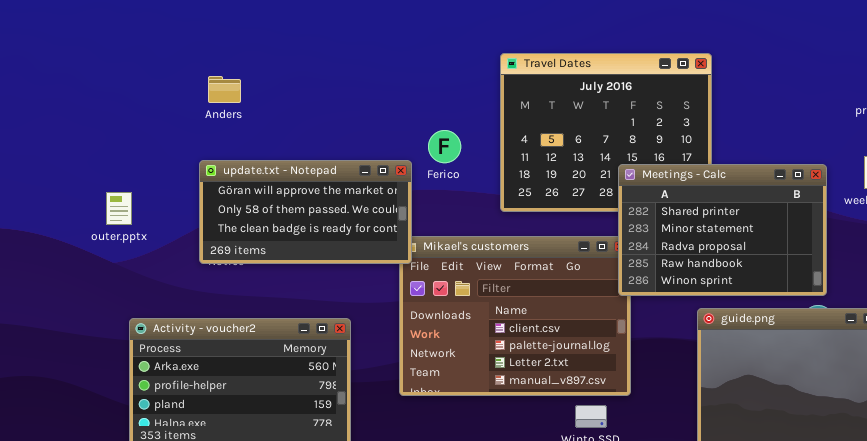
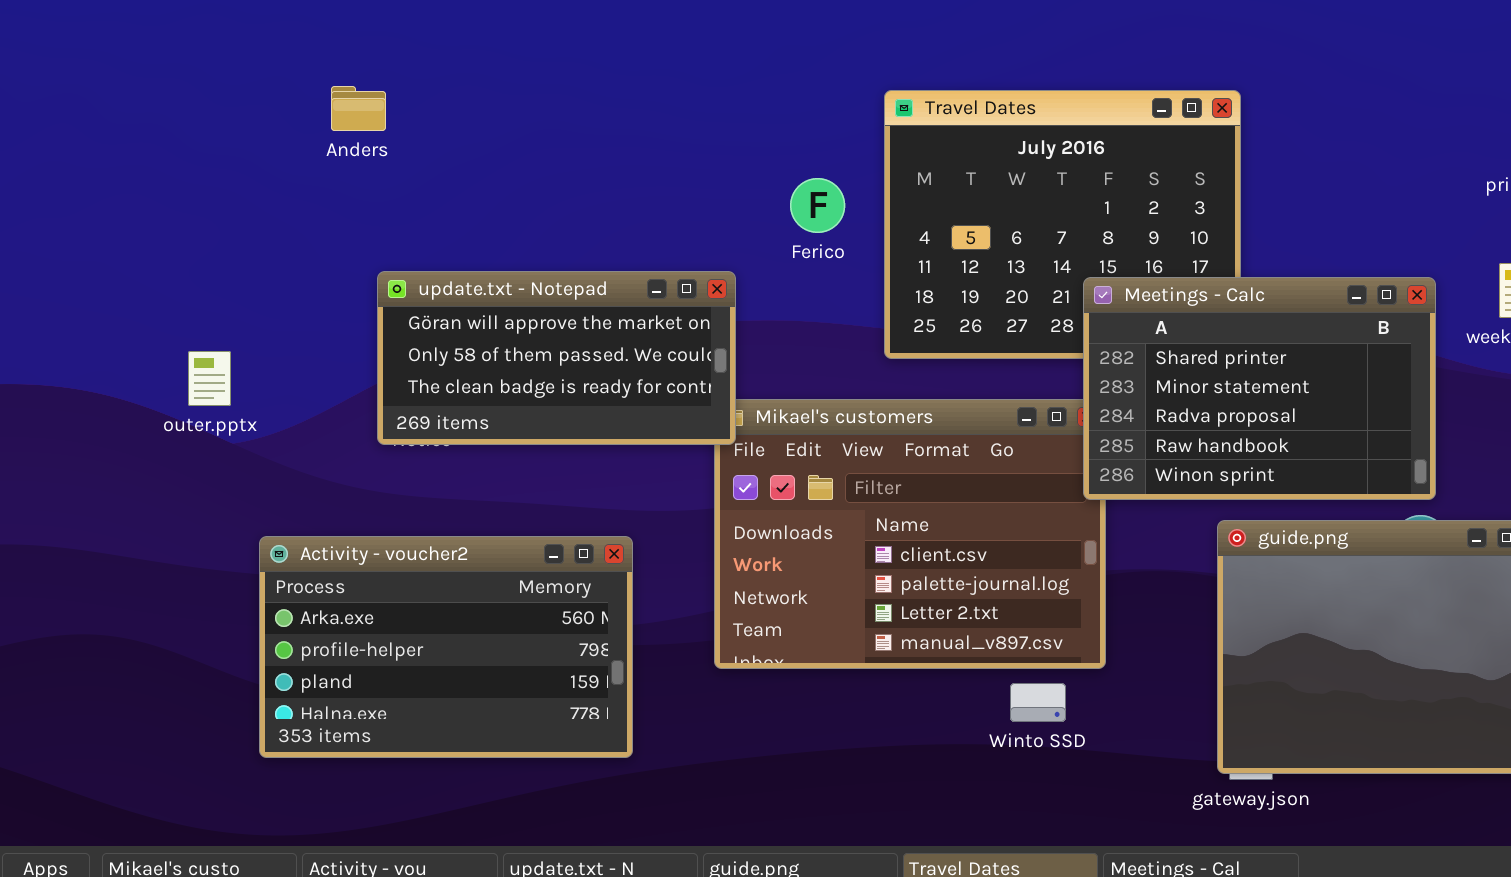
Anders: [208,76,241,103] -> [331,86,386,131], moved
Ferico: [428,130,461,163] -> [790,178,845,233], moved
outer.pptx: [106,192,132,225] -> [188,351,231,406], moved

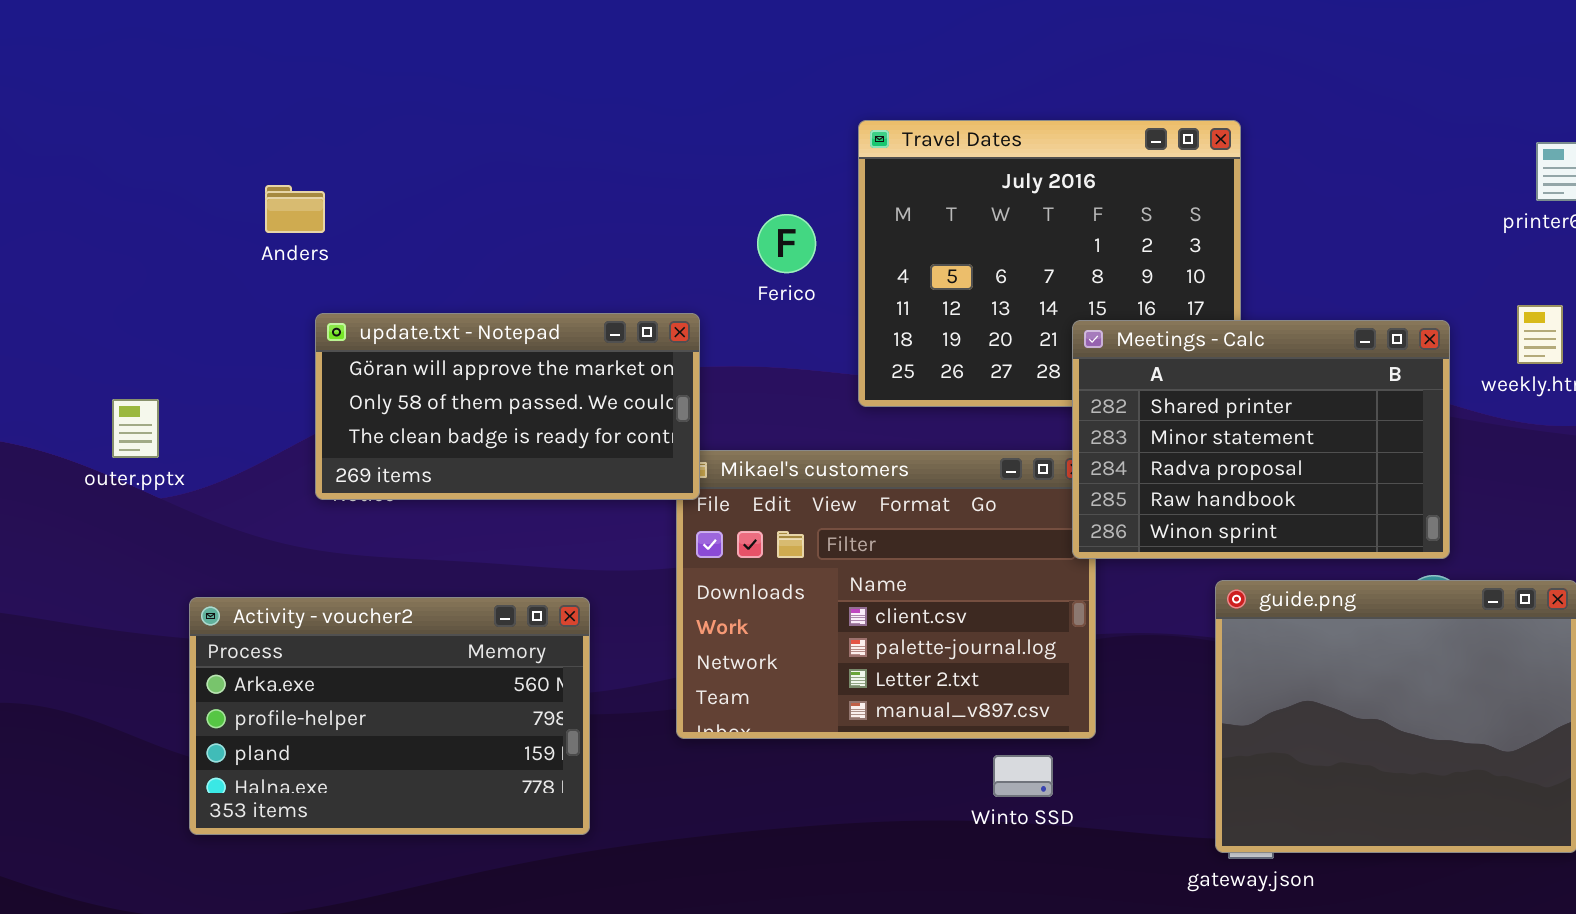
Anders: [331,86,386,131] -> [265,185,325,233], moved

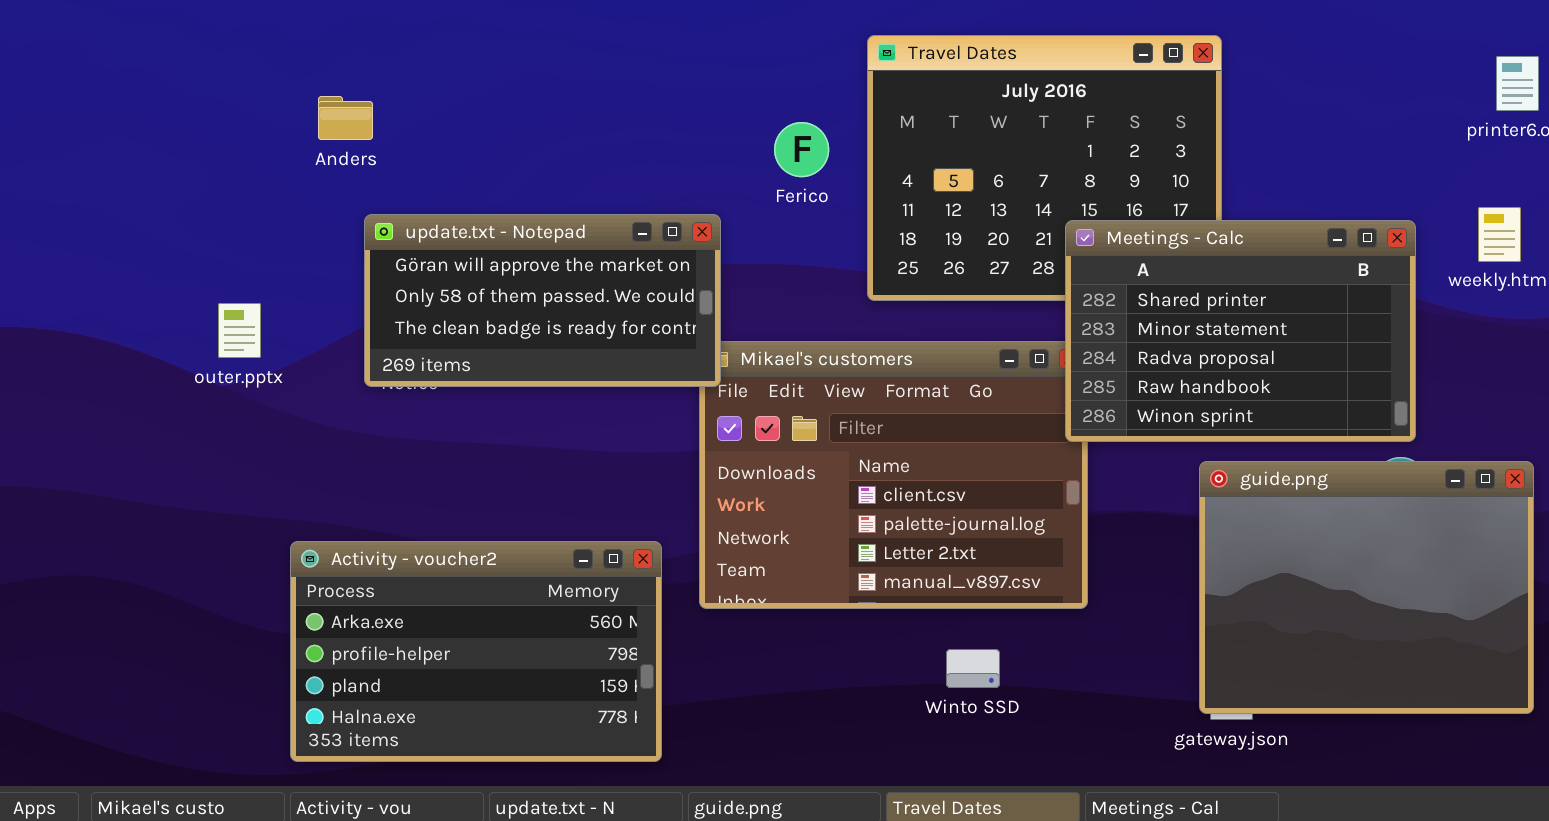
outer.pptx: [112,399,159,458] -> [218,303,261,358], moved
Activity - voucher2: [189,597,590,835] -> [290,541,662,762], moved
Winto SSD: [993,755,1053,797] -> [946,649,1000,688], moved

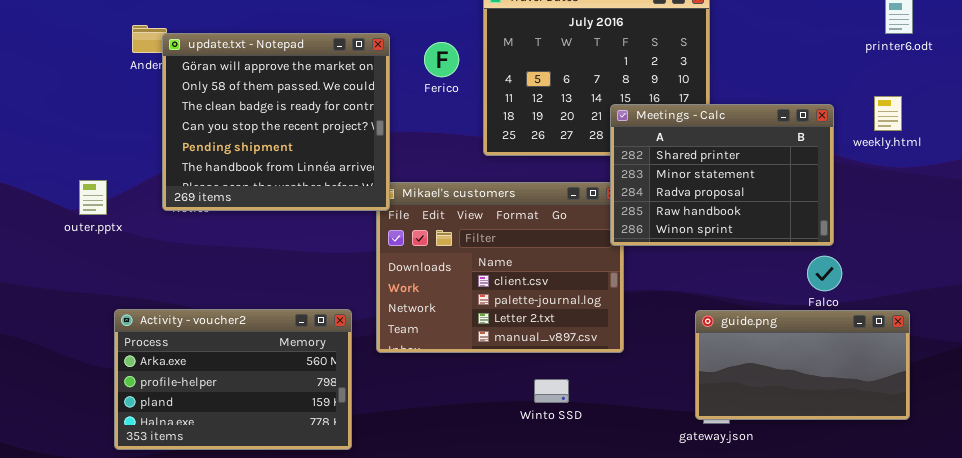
update.txt - Notepad: [364,214,721,387] -> [162,33,390,211], resized
outer.pptx: [218,303,261,358] -> [79,180,107,215], moved
guide.png: [1199,461,1534,714] -> [695,310,910,420], resized

